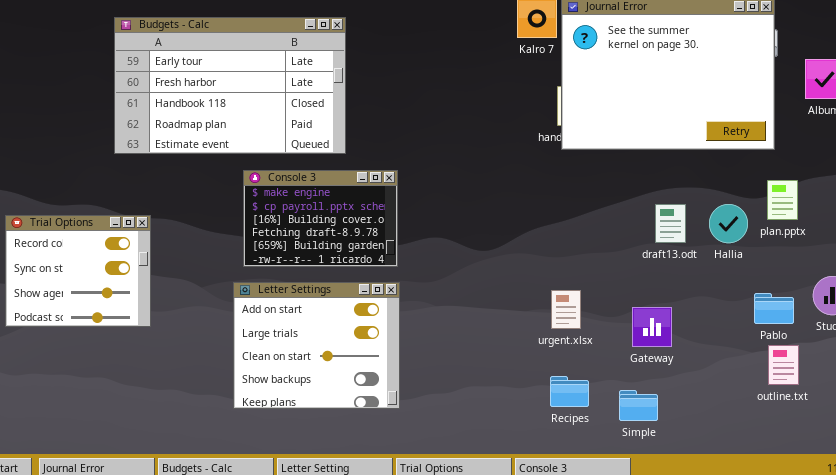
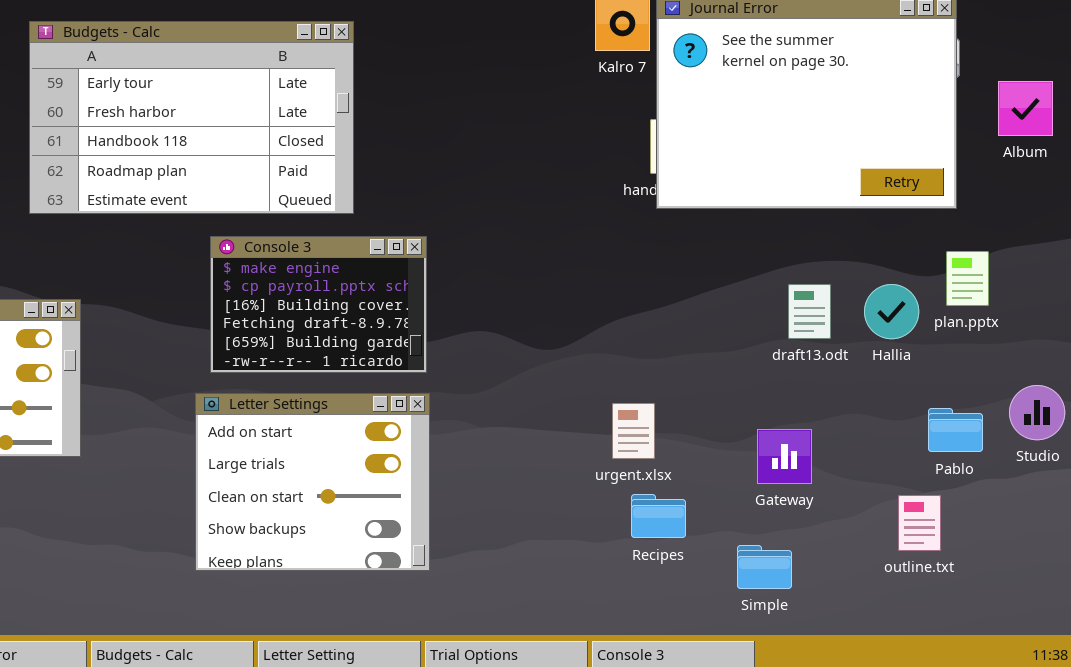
urgent.xlsx: [551,290,581,329] -> [612,403,655,459], moved
outline.txt: [768,345,799,385] -> [898,495,941,551], moved
Recipes: [550,376,589,407] -> [631,494,686,538], moved

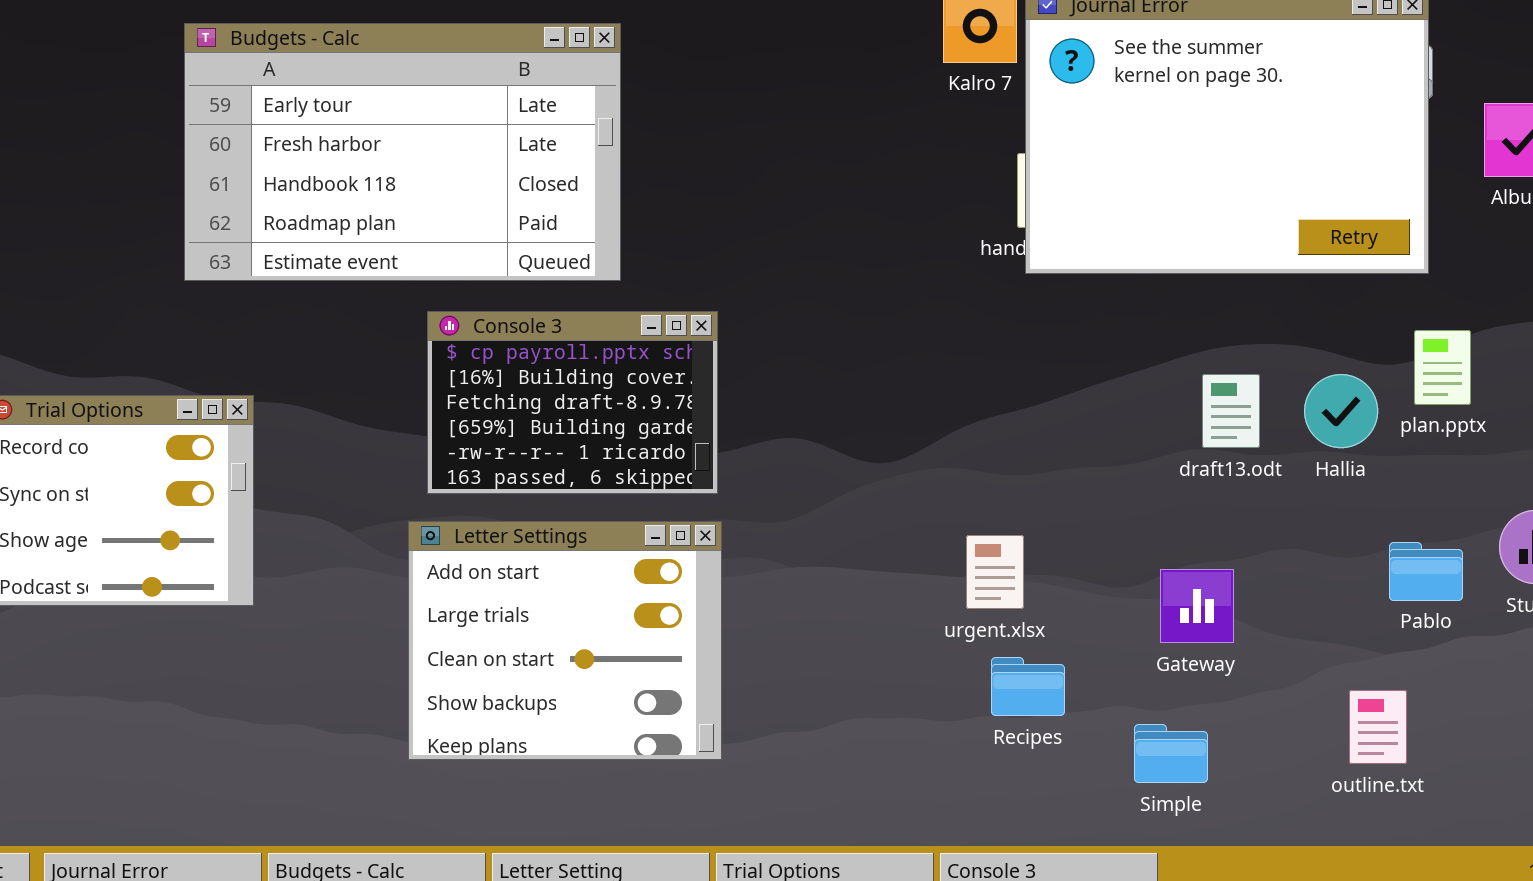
Console 3: [210,236,427,373] -> [427,311,718,494], scrolled down 1 row
outline.txt: [898,495,941,551] -> [1349,690,1407,764], moved

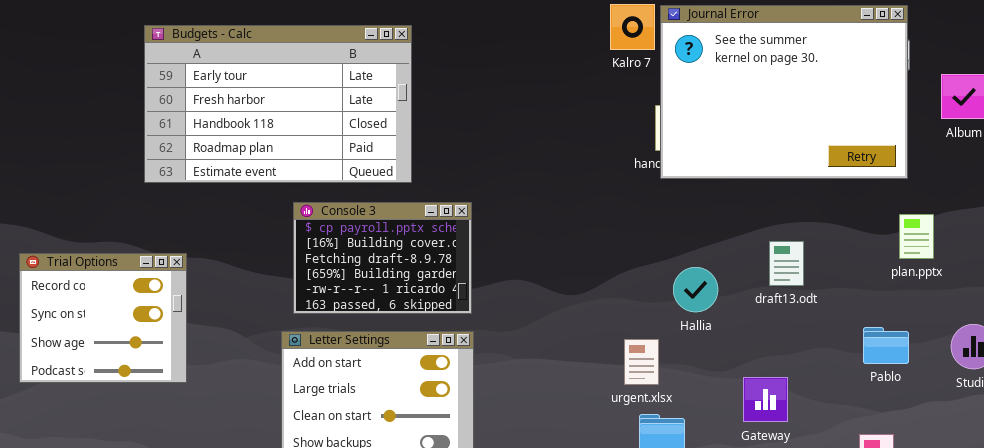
Hallia: [1304,374,1378,448] -> [673,267,718,312], moved
Pablo: [1389,542,1463,601] -> [863,327,909,364], moved
Gateway: [1160,569,1234,643] -> [743,377,788,422], moved

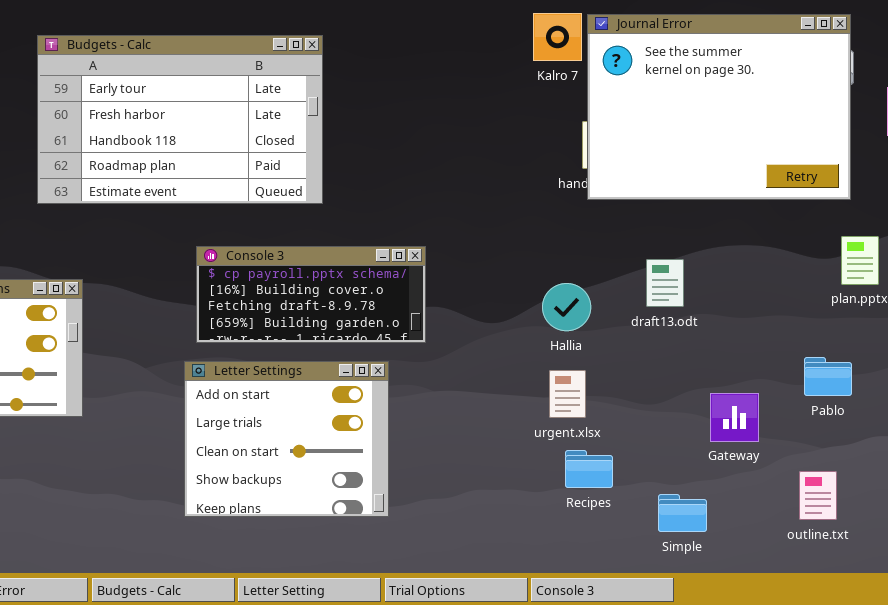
Console 3: [293,202,472,314] -> [196,246,426,343], resized
draft13.odt: [769,241,804,286] -> [646,259,684,307], moved
Hallia: [673,267,718,312] -> [542,283,591,331], moved
Gateway: [743,377,788,422] -> [710,393,759,442], moved

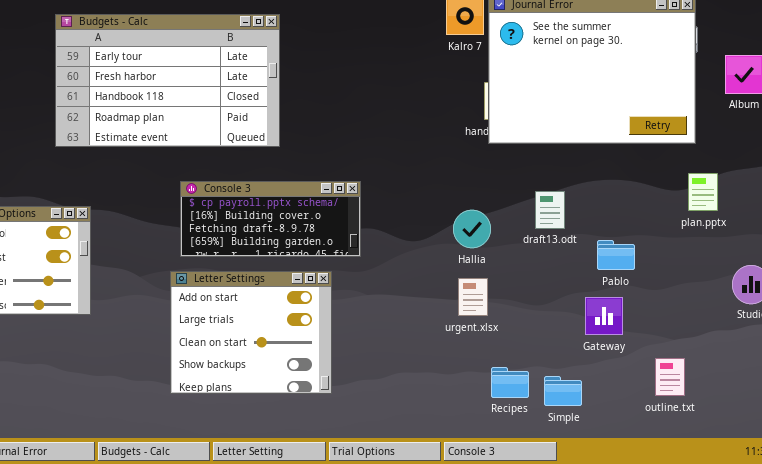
Pablo: [804,357,852,396] -> [597,240,635,270], moved
Recipes: [565,450,613,488] -> [491,367,529,398], moved

